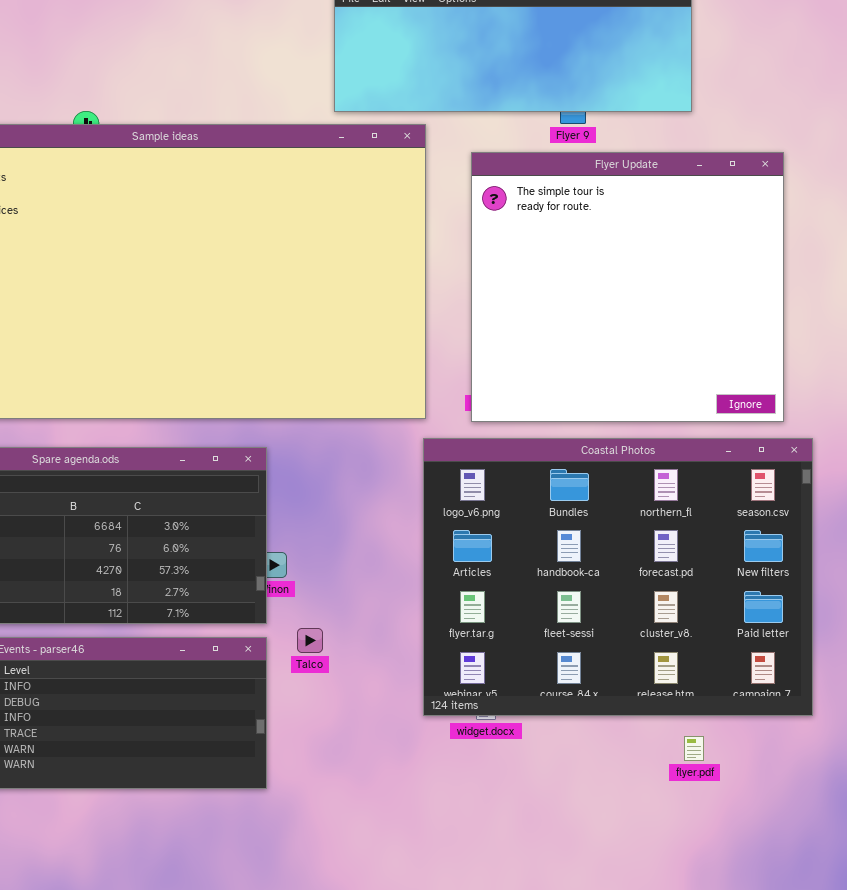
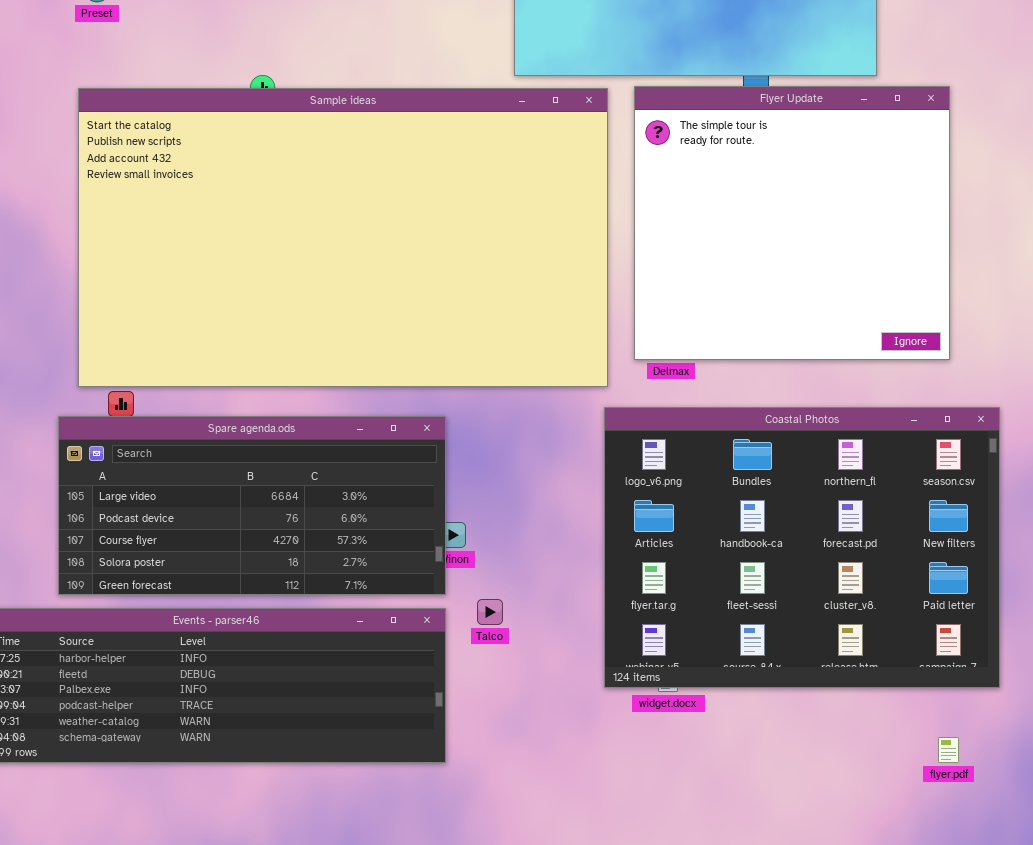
Flyer Update: [471,152,784,422] -> [634,86,950,360], moved
flyer.pdf: [684,736,704,761] -> [938,737,959,763], moved

